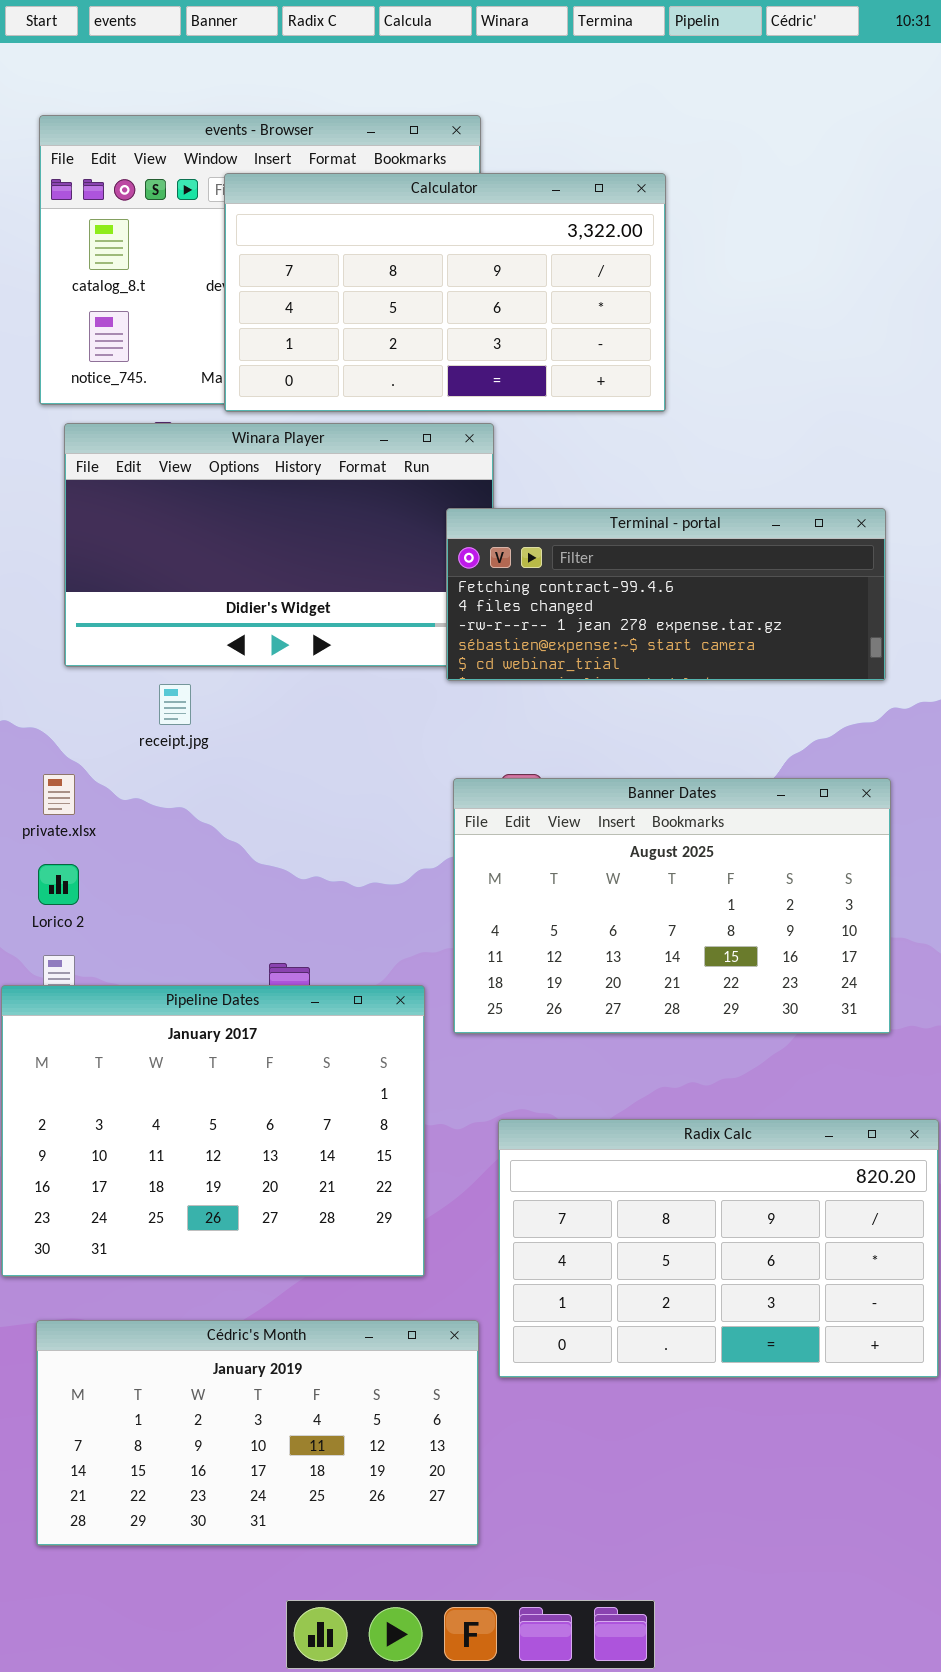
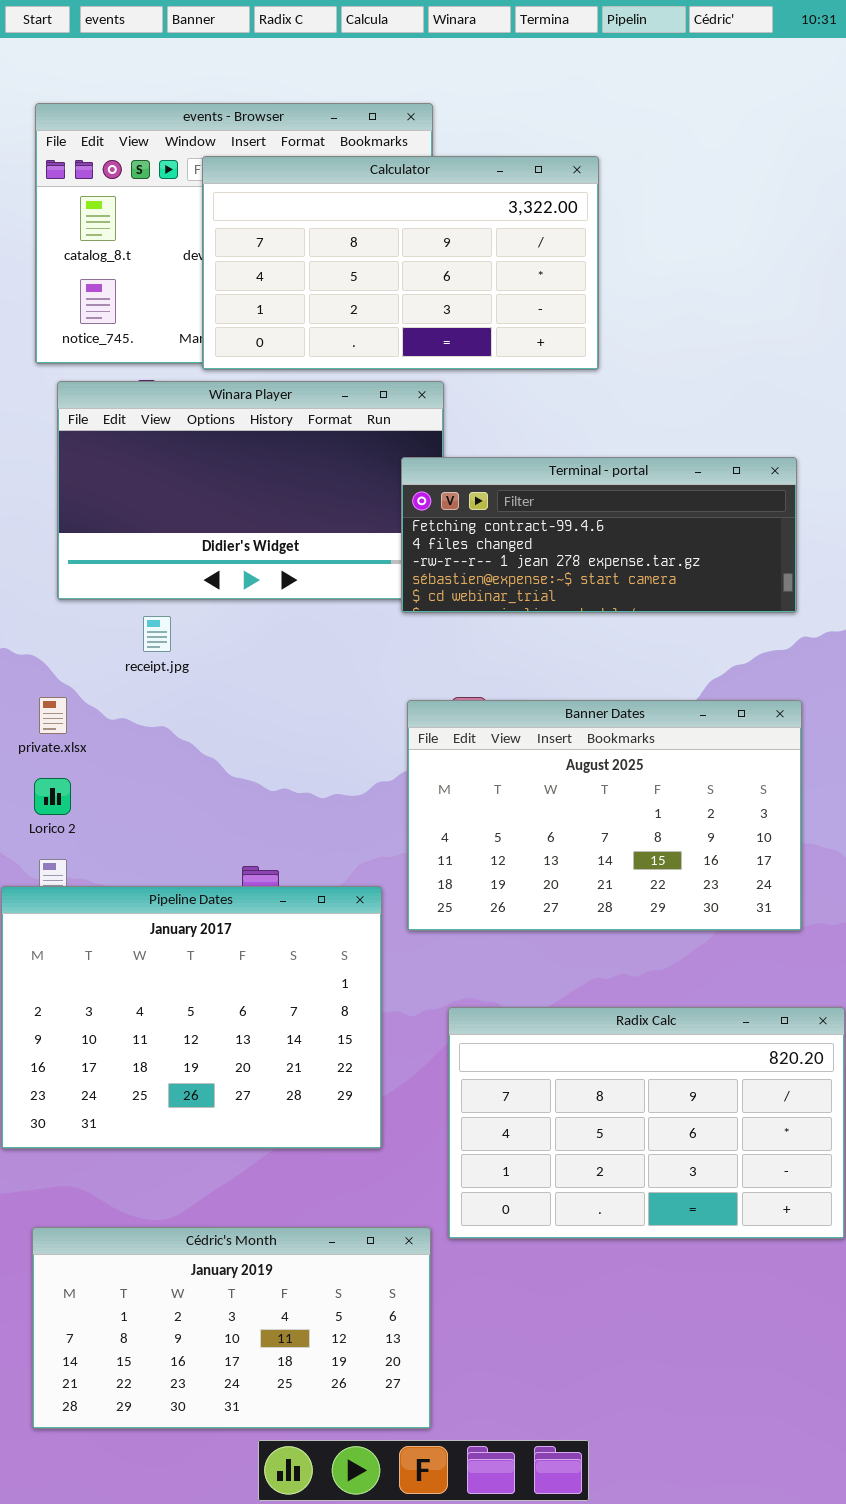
Cédric's Month: [36,1320,479,1546] -> [32,1227,431,1429], moved

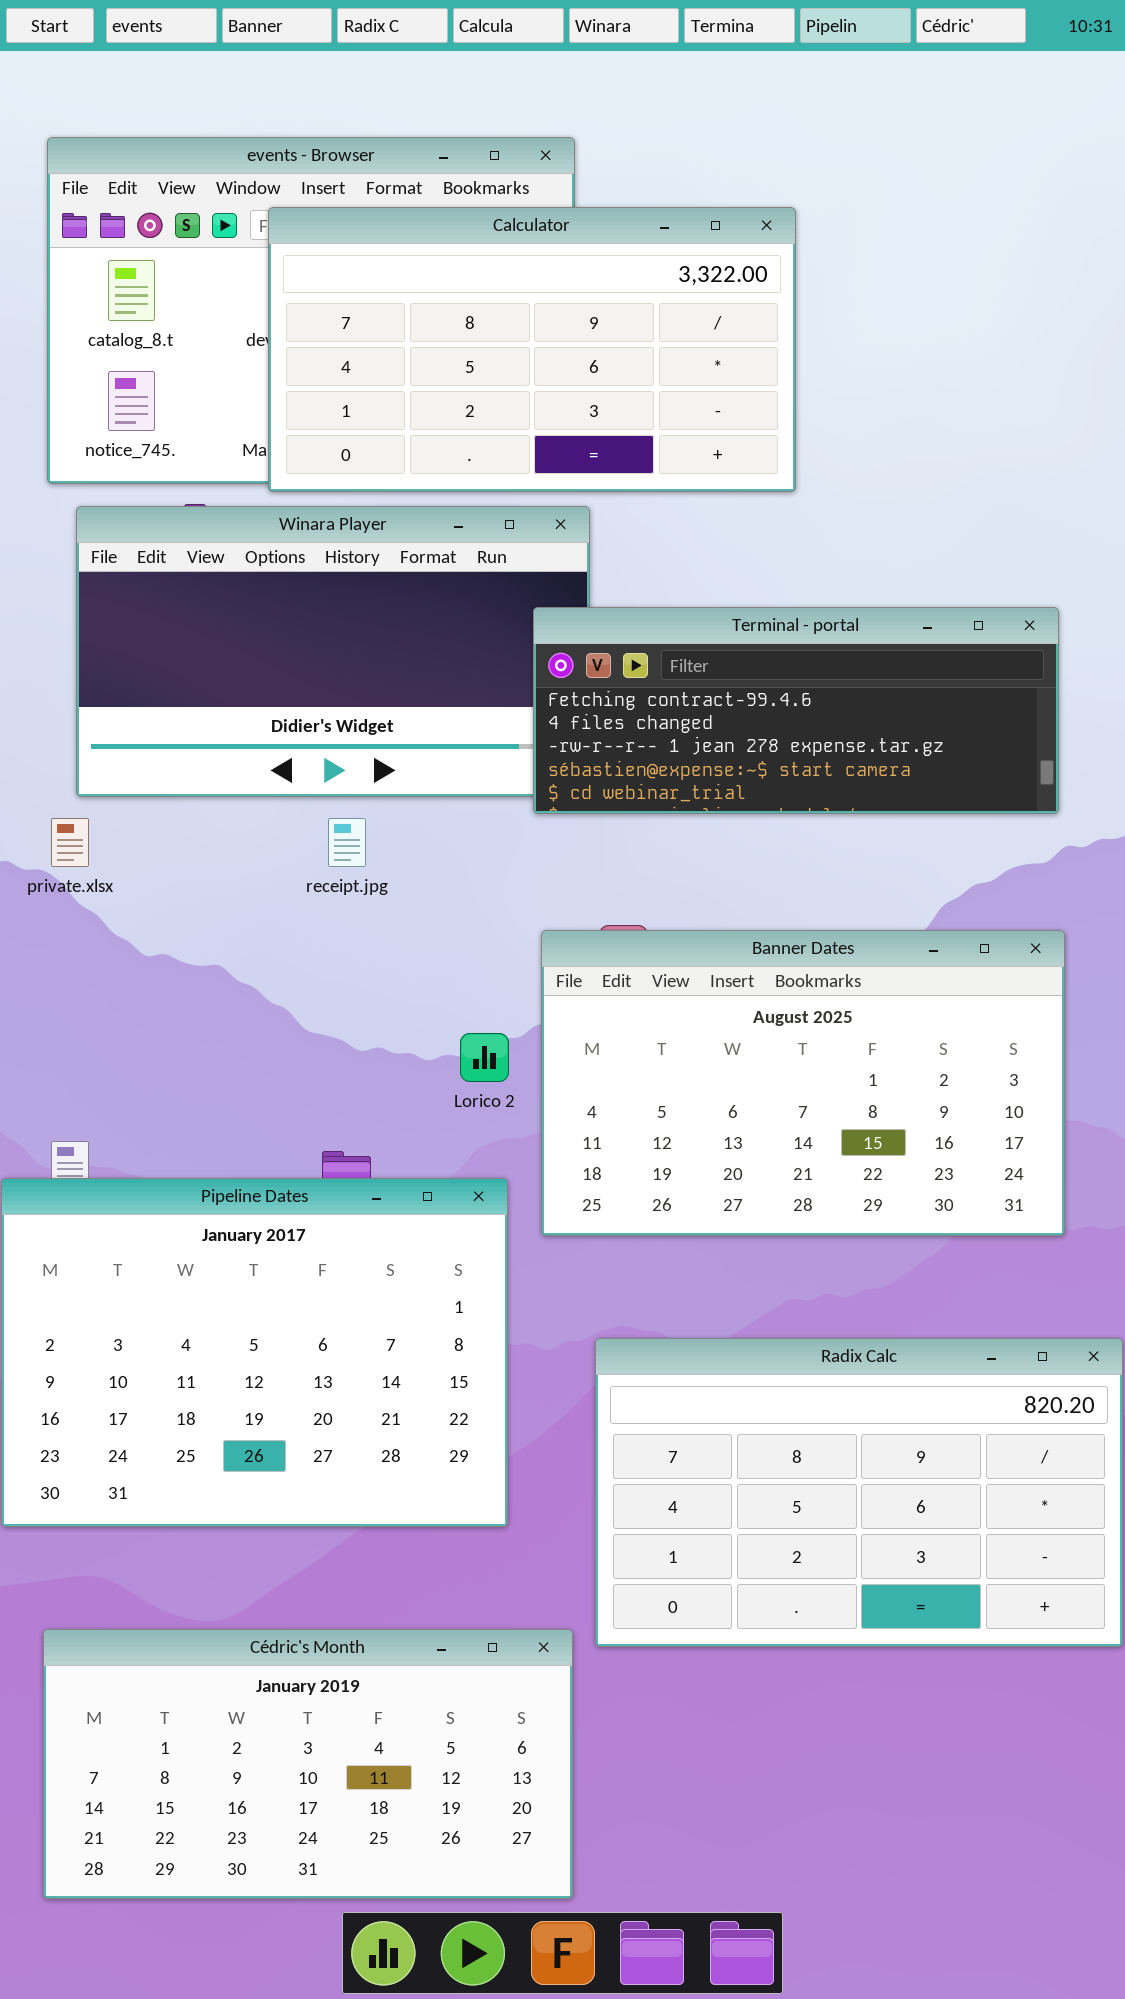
receipt.jpg: [143,616,171,652] -> [328,818,366,867], moved
private.xlsx: [39,697,67,734] -> [51,818,89,867], moved
Lorico 2: [34,778,71,815] -> [460,1033,509,1082], moved

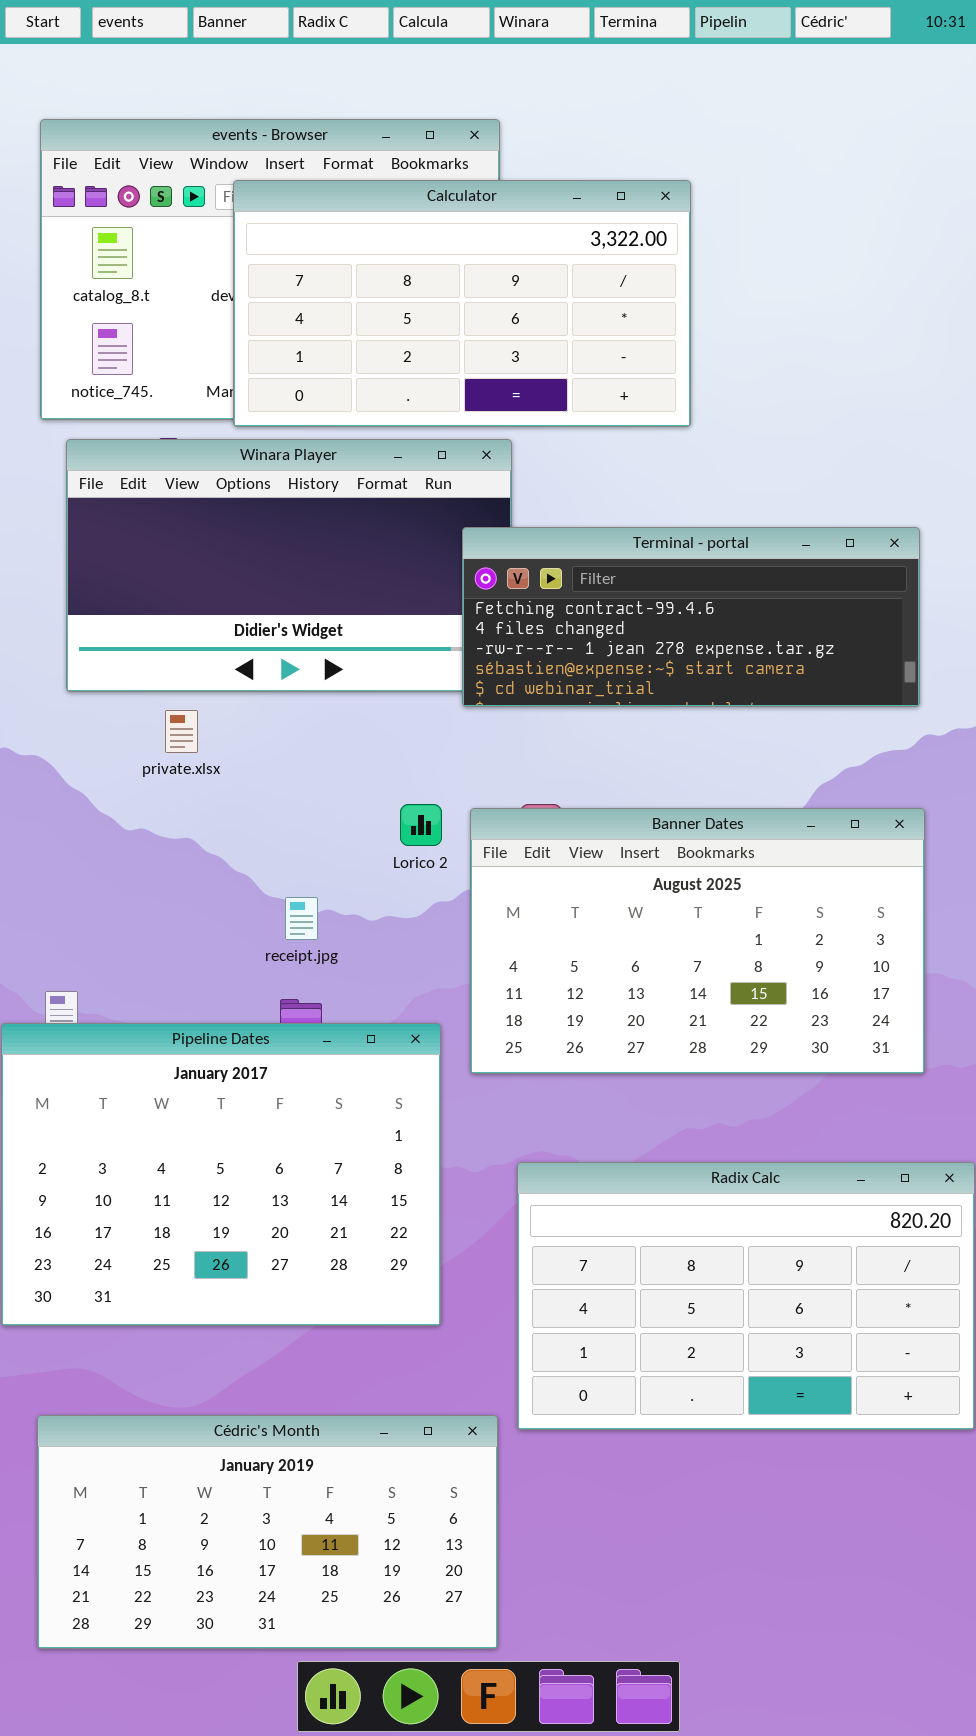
private.xlsx: [51,818,89,867] -> [165,710,198,753], moved
receipt.jpg: [328,818,366,867] -> [285,897,318,940], moved
Lorico 2: [460,1033,509,1082] -> [400,804,442,846], moved

